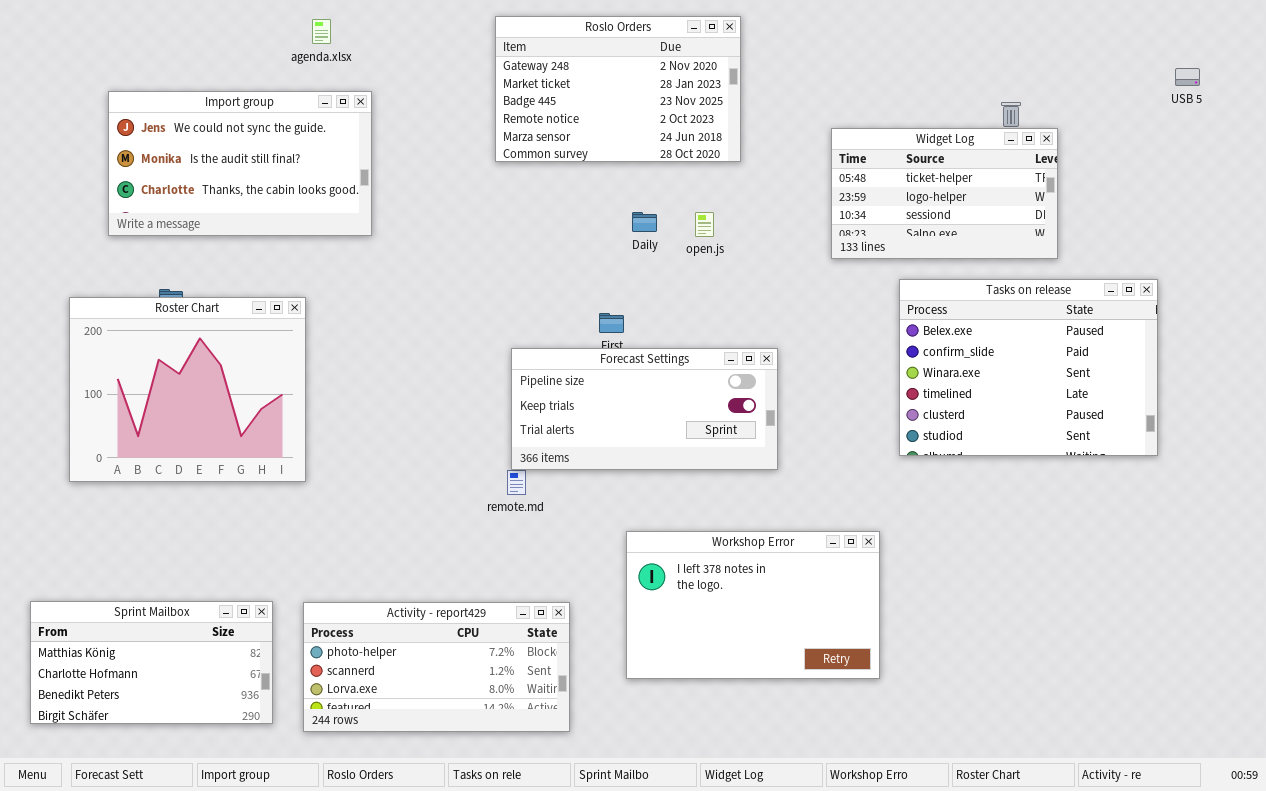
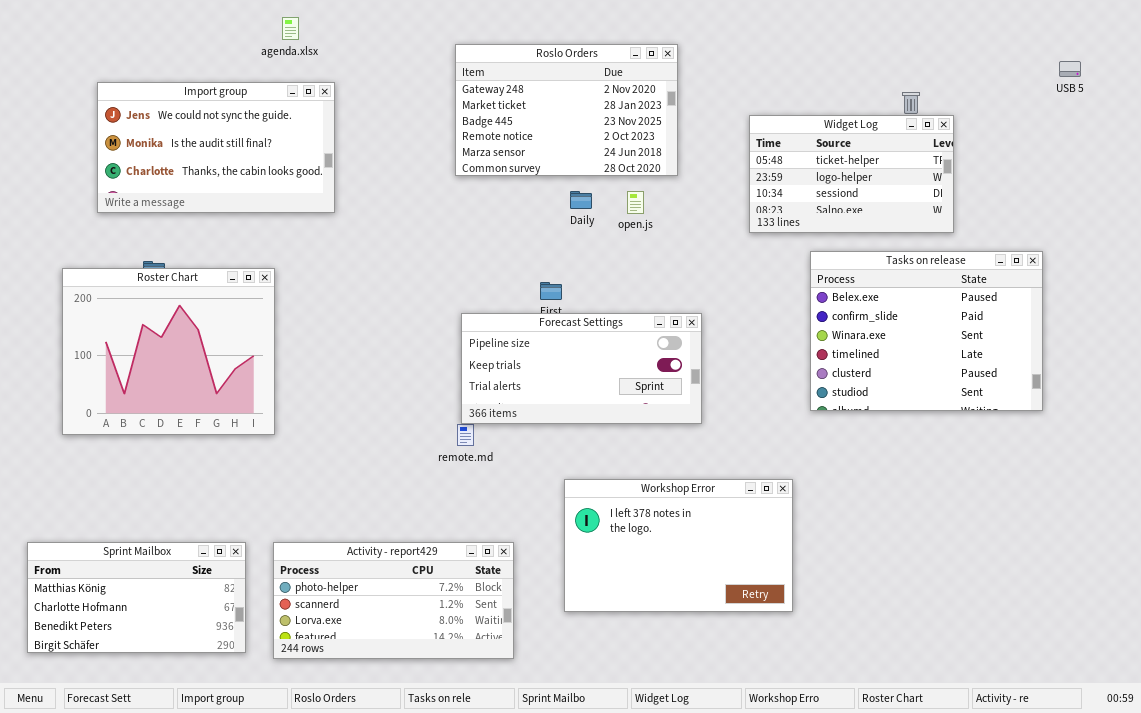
Roslo Orders: [495,16,741,162] -> [455,44,678,176], moved

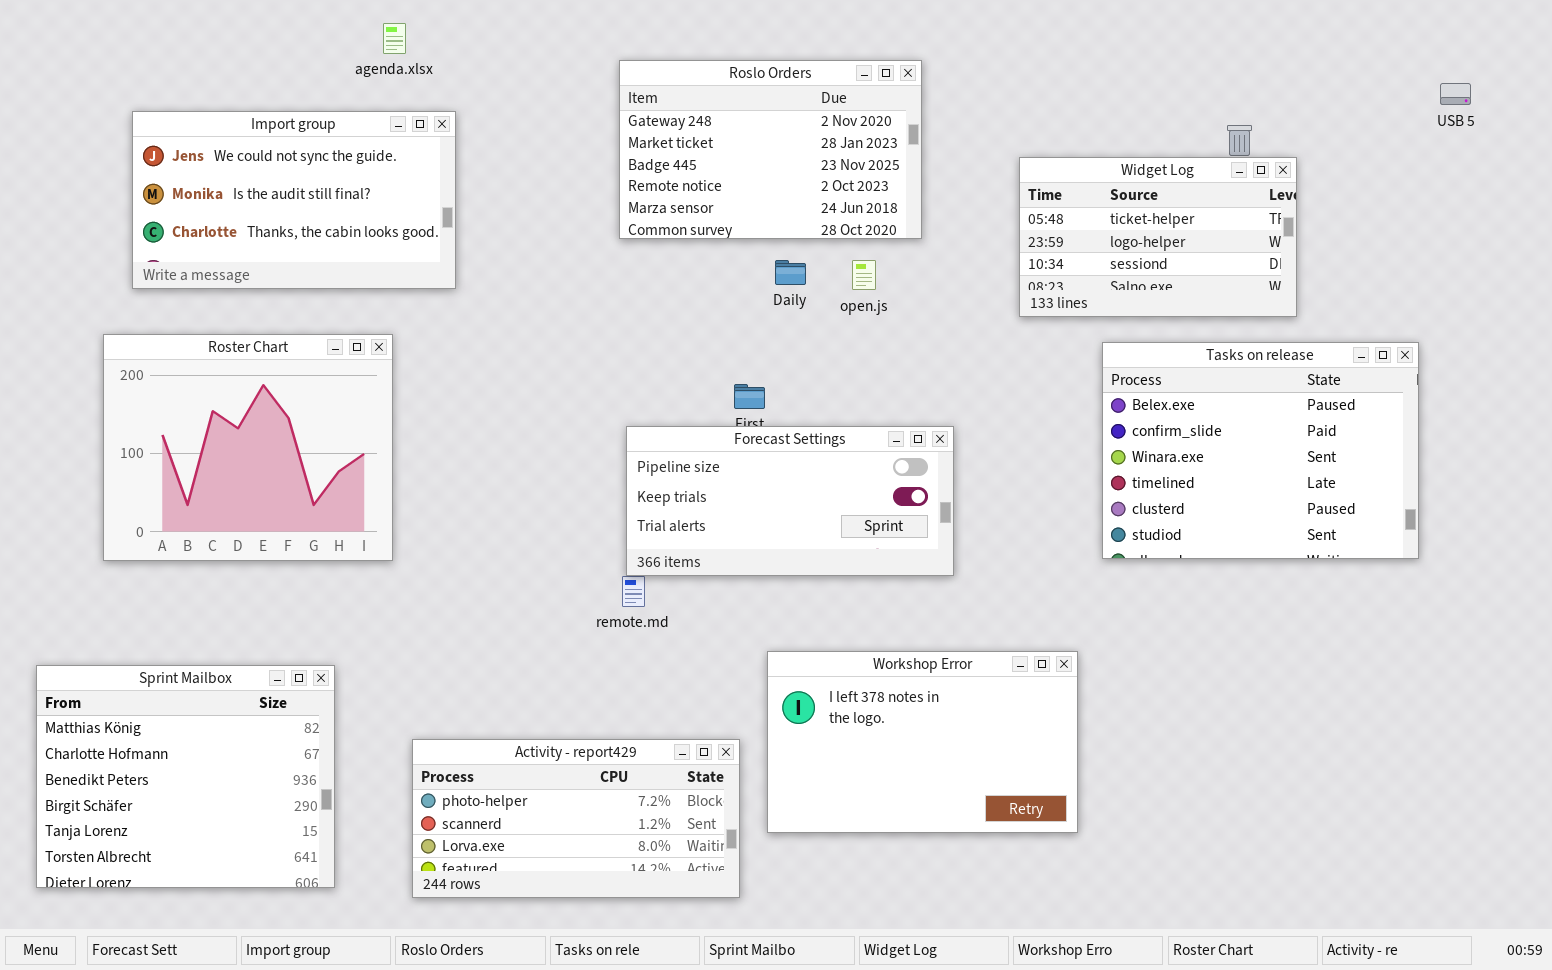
Roster Chart: [62,268,275,435] -> [103,334,393,561], moved
Sprint Mailbox: [27,542,246,653] -> [36,665,335,888], resized
Activity - report429: [273,542,514,659] -> [412,739,740,898], moved

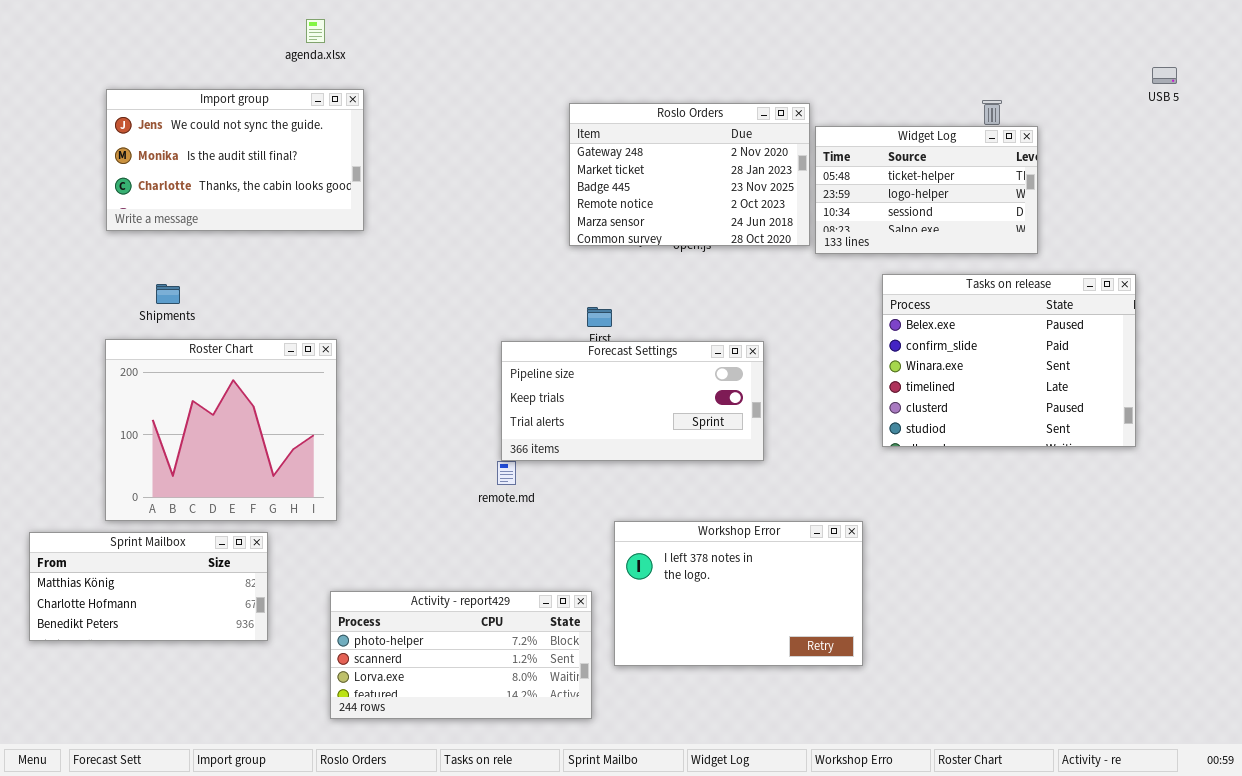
Roslo Orders: [619,60,922,239] -> [569,103,810,246], moved
Roster Chart: [103,334,393,561] -> [105,339,337,521], moved
Sprint Mailbox: [36,665,335,888] -> [29,532,268,641], resized

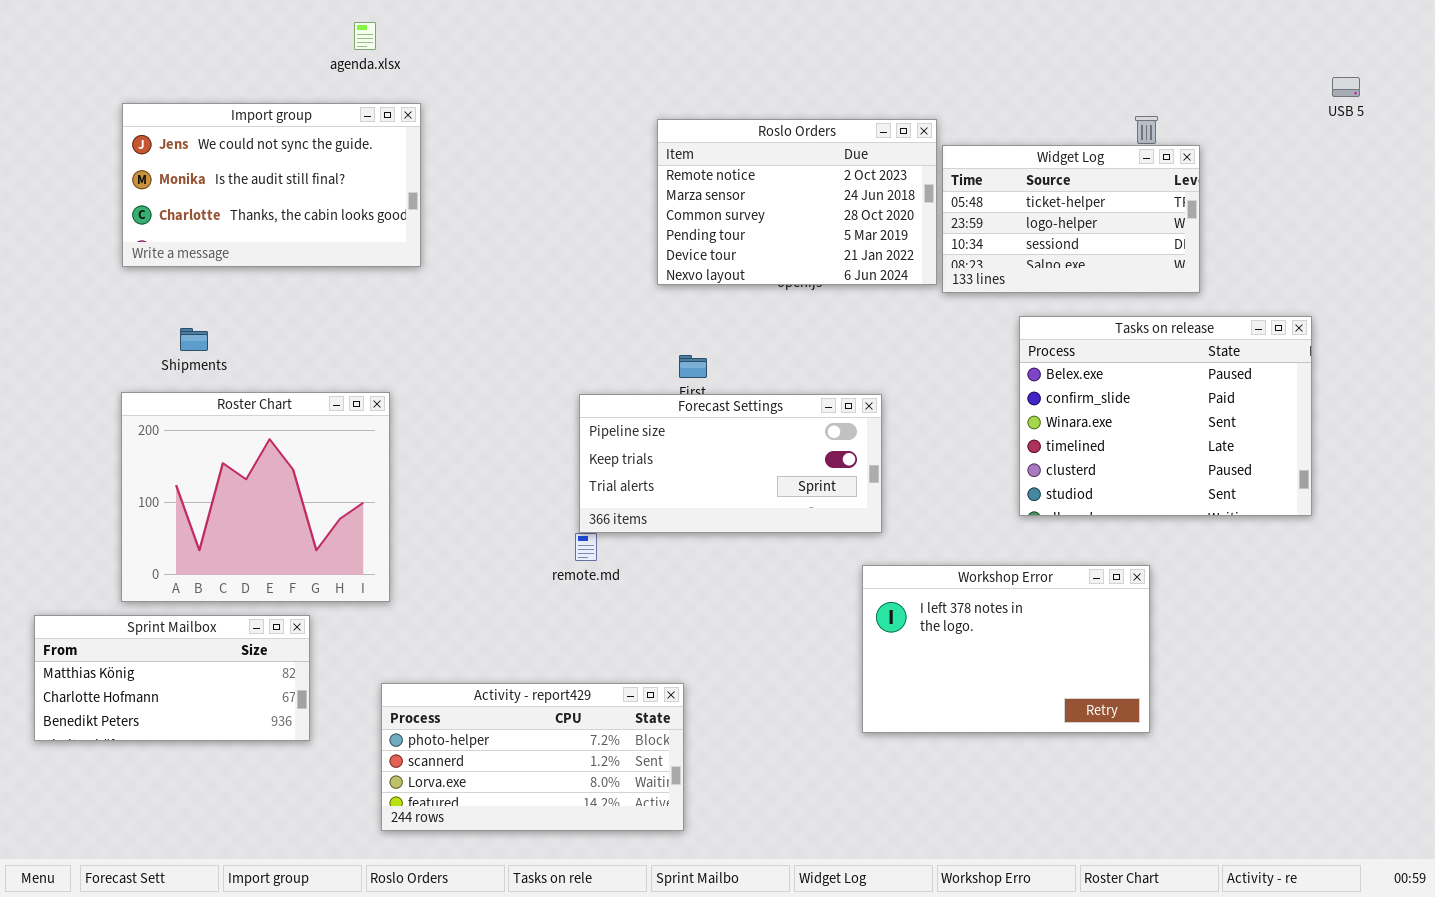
Roslo Orders: [569,103,810,246] -> [657,119,937,285], scrolled down 3 rows
Workshop Error: [614,521,863,666] -> [862,565,1150,733], moved

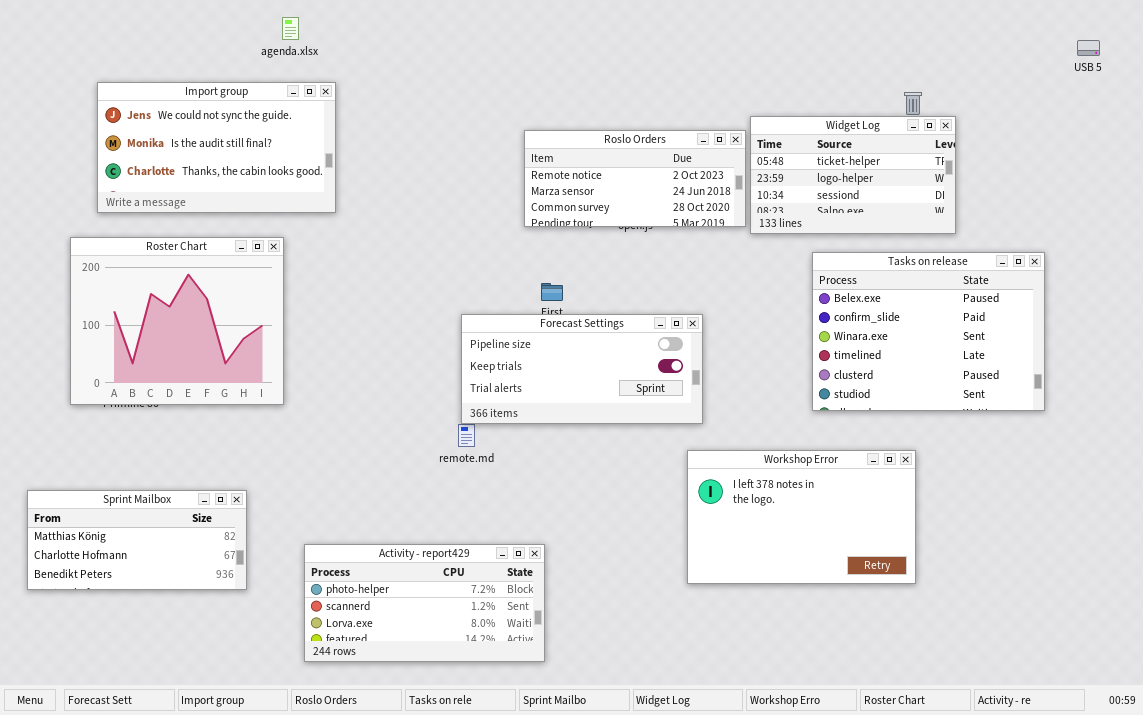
USB 5: [1332,77,1360,97] -> [1077,40,1100,56], moved
Roslo Orders: [657,119,937,285] -> [524,130,746,227], resized
Roster Chart: [121,392,390,602] -> [70,237,284,405], moved

